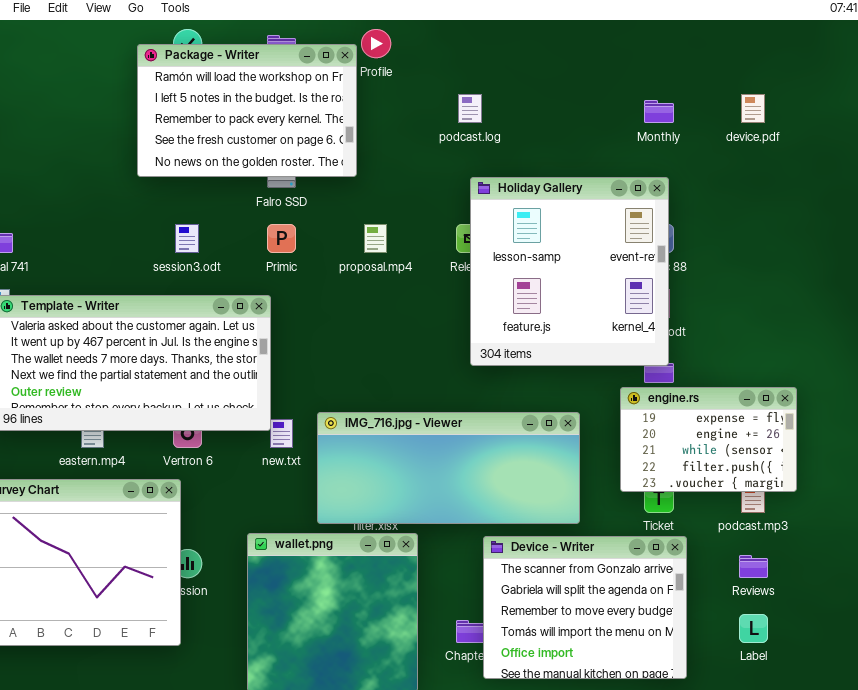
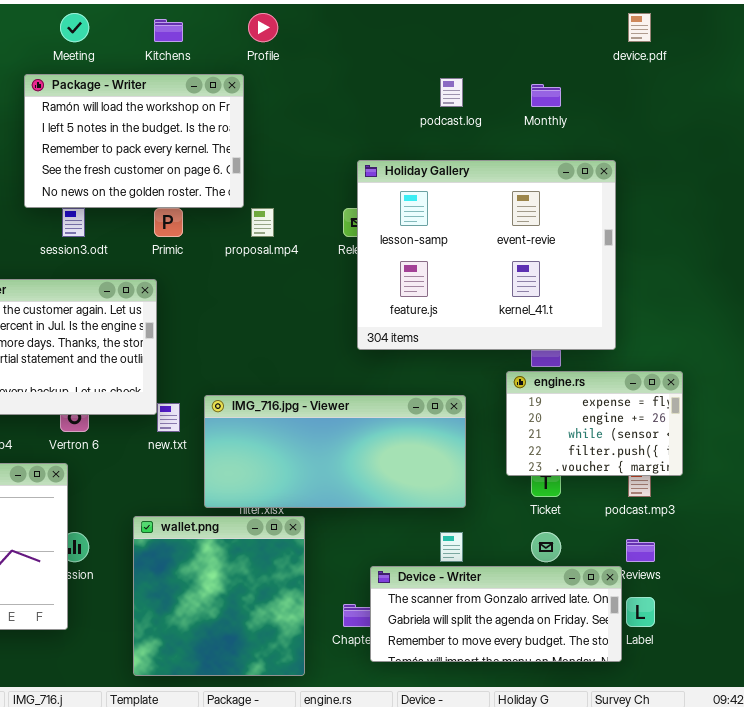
Package - Writer: [137,44,357,177] -> [24,74,244,208], moved
podcast.log: [458,94,482,123] -> [440,78,463,107], moved
device.pdf: [741,94,765,123] -> [628,13,651,42], moved
Holiday Gallery: [470,177,669,366] -> [357,160,616,350], resized
Device - Writer: [483,536,687,679] -> [370,566,622,662], resized

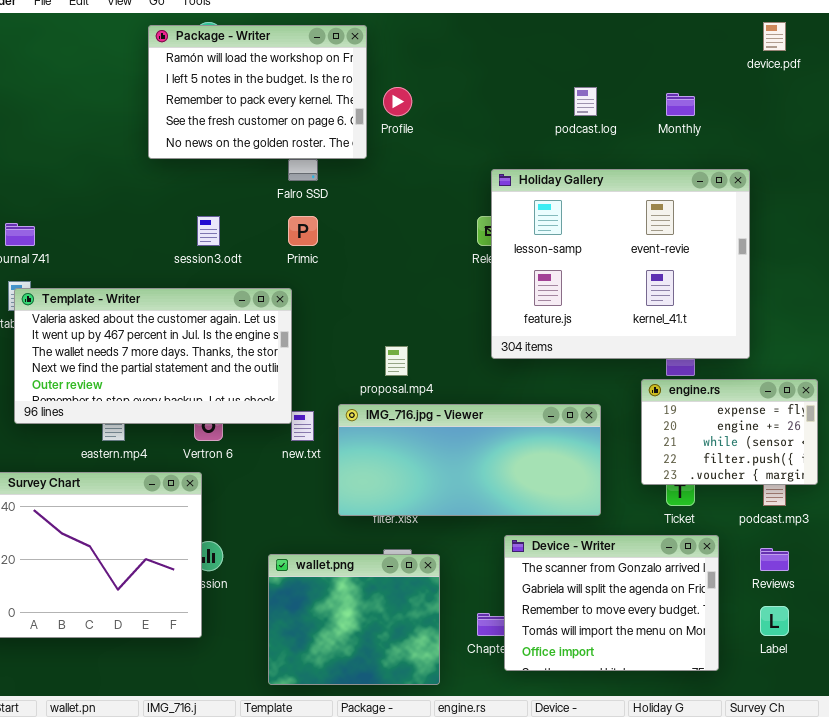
Profile: [248,13,278,42] -> [383,87,412,116], moved
Package - Writer: [24,74,244,208] -> [148,25,367,159], moved
proposal.mp4: [251,208,274,237] -> [385,346,408,376], moved
wallet.png: [133,516,305,676] -> [268,554,440,685], resized
Device - Writer: [370,566,622,662] -> [504,535,719,671], resized

